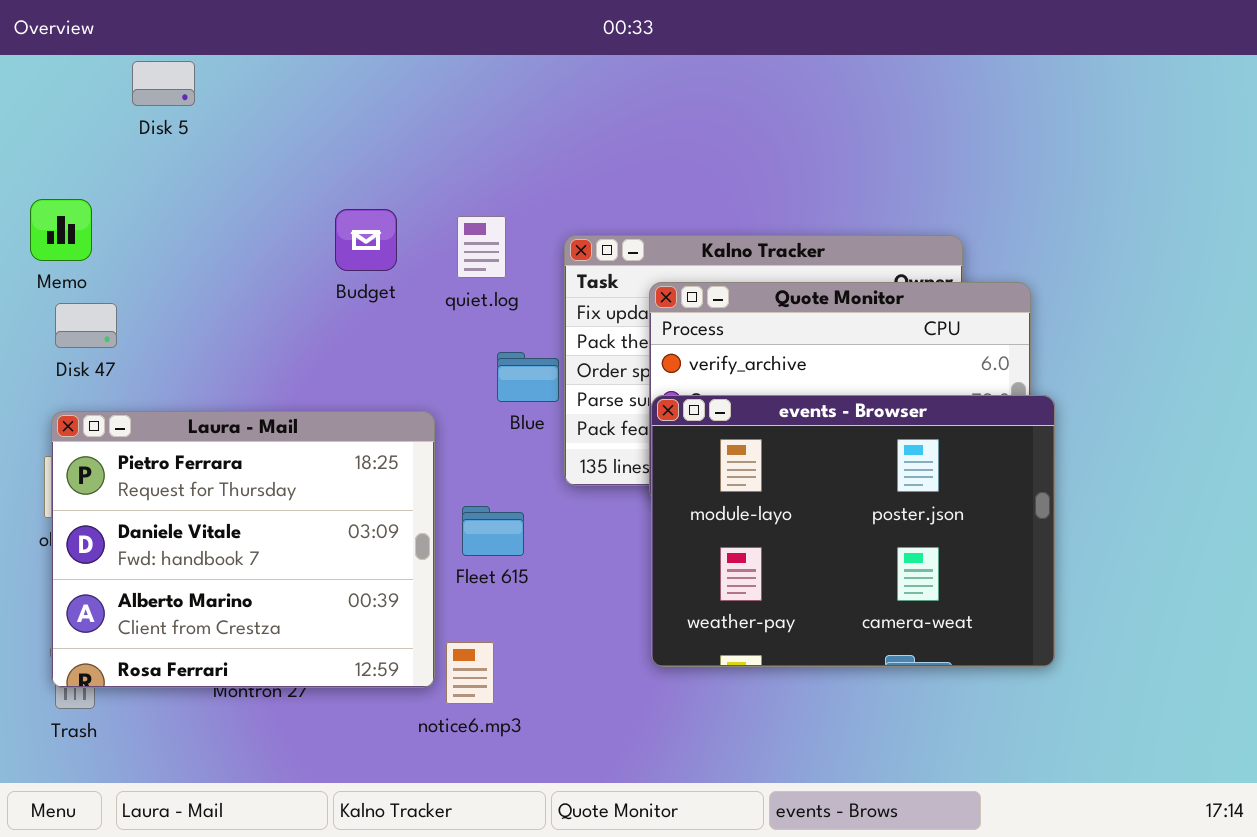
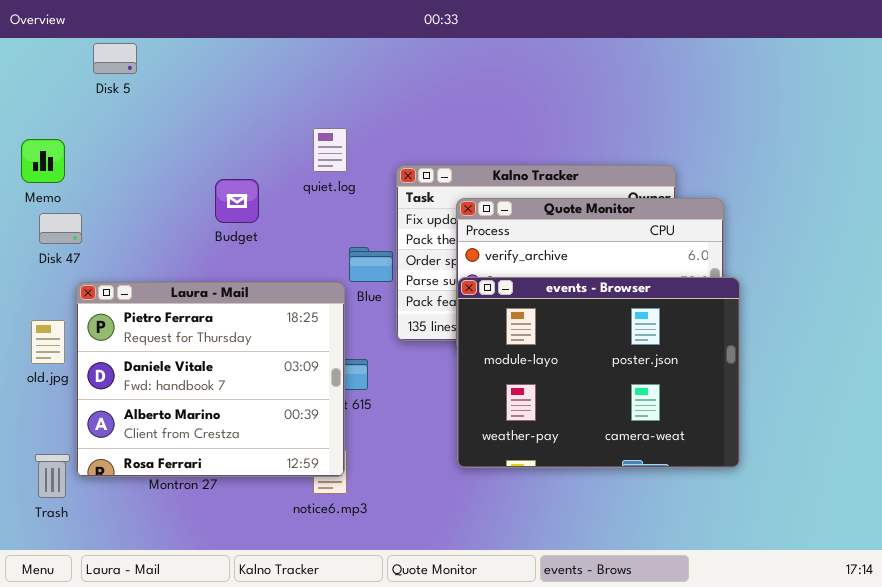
Budget: [335,209,397,271] -> [215,179,259,223], moved
quiet.log: [457,216,506,278] -> [313,128,347,172], moved
Laura - Mail: [51,411,435,688] -> [76,282,345,477], moved

